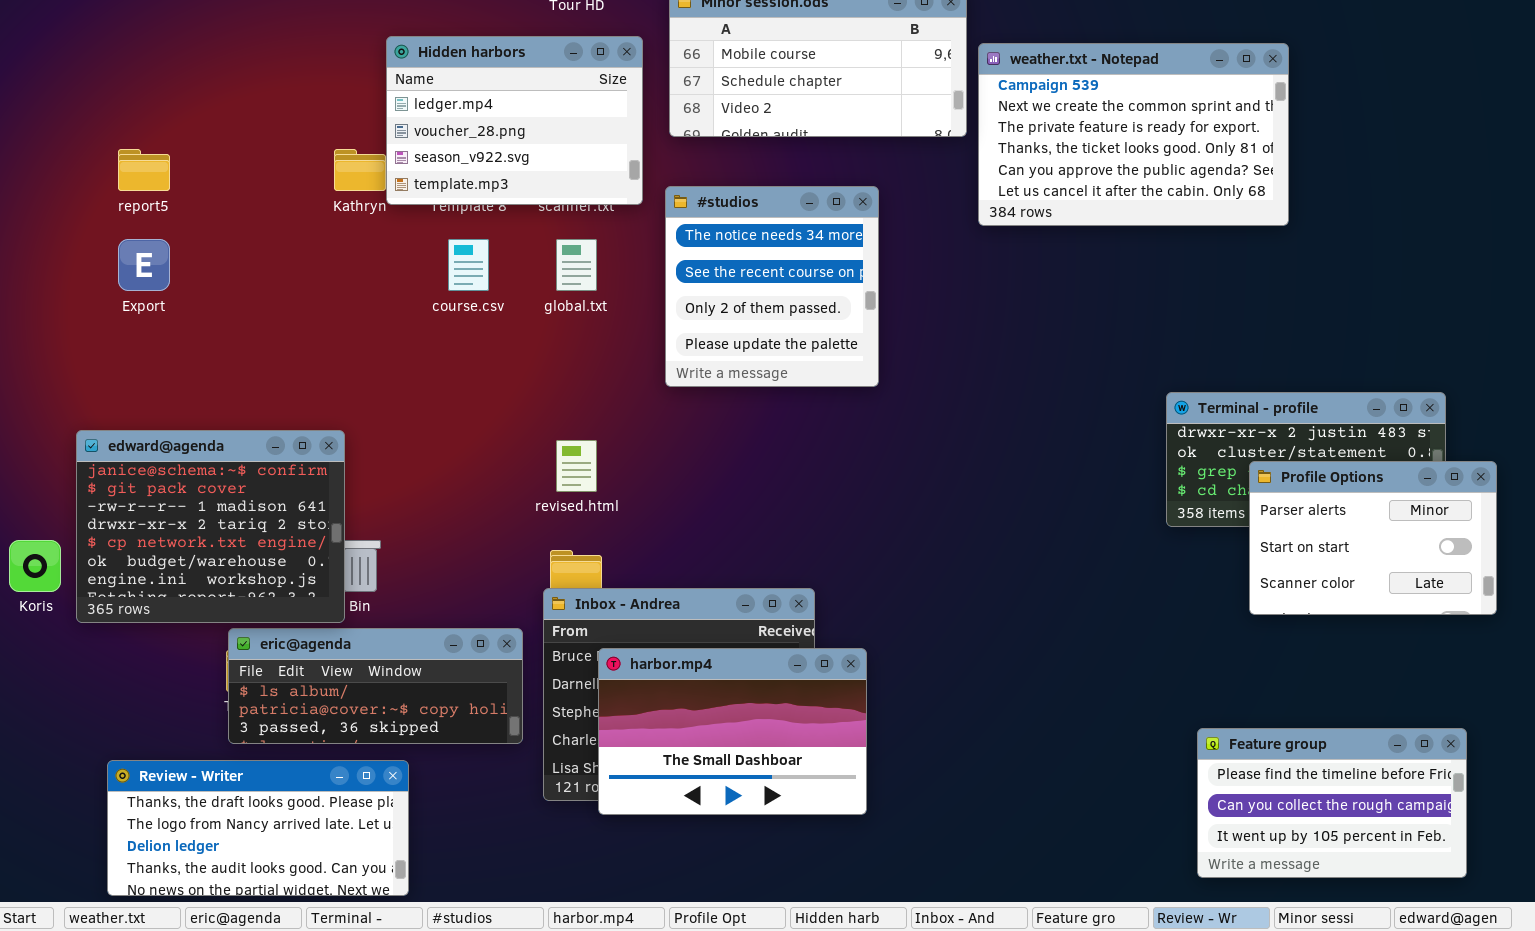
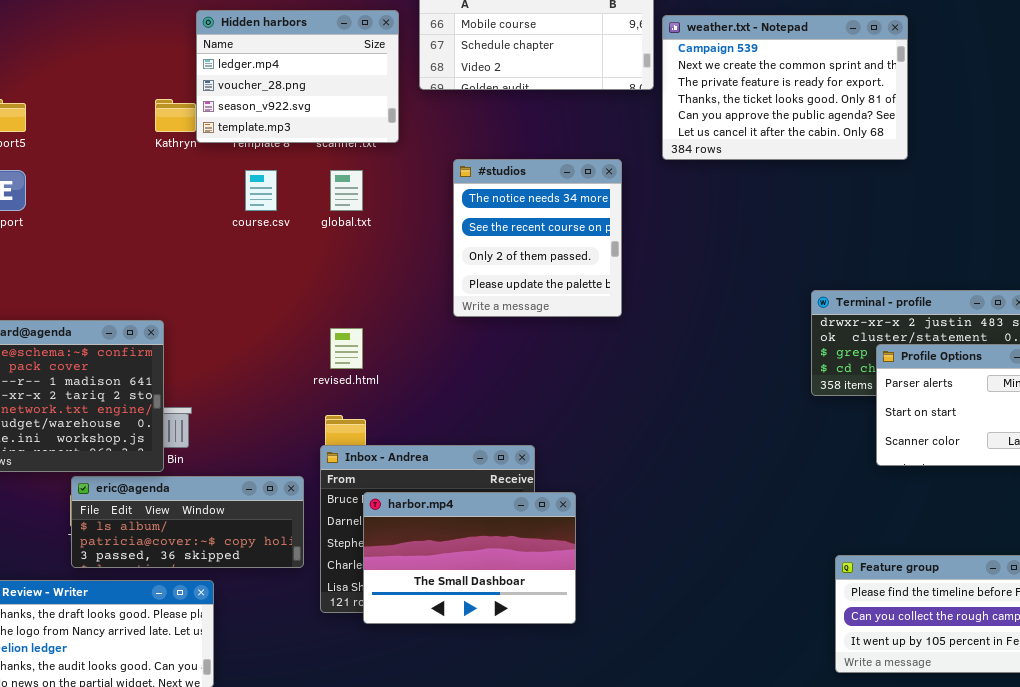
#studios: [665,186,879,387] -> [453,159,622,317], moved

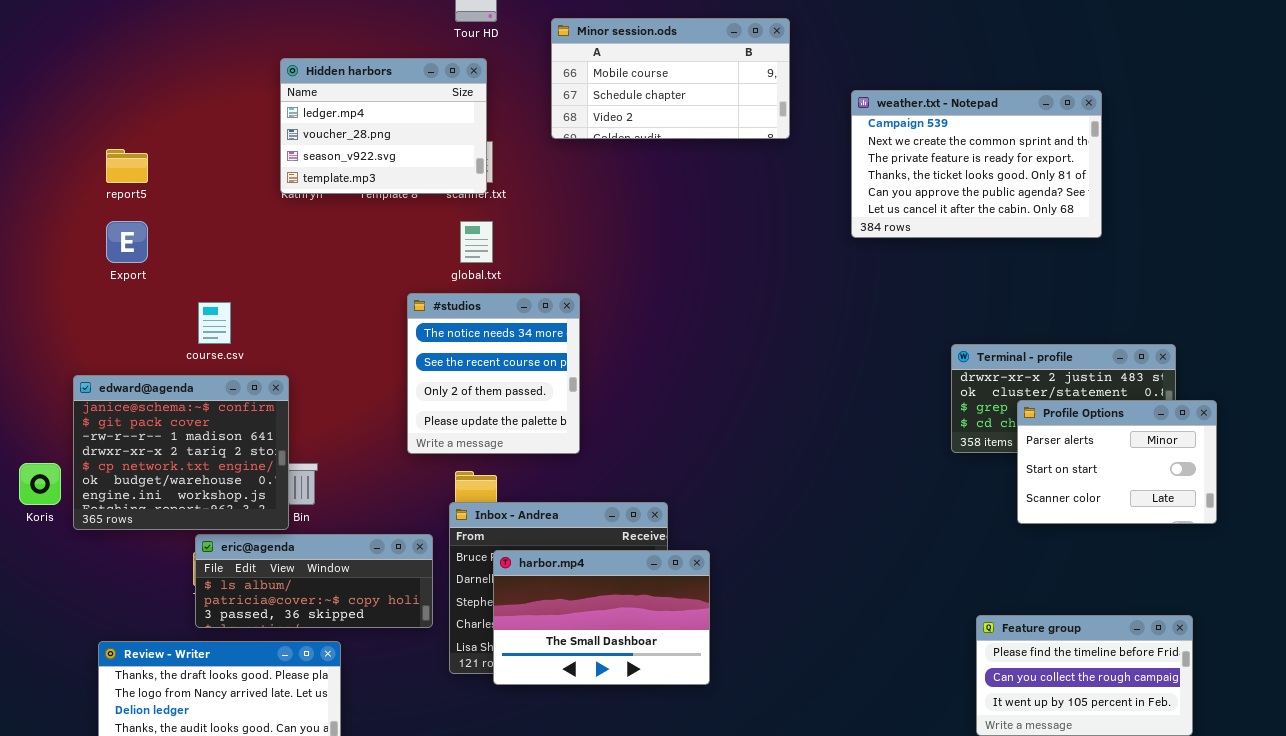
Hidden harbors: [196,10,399,143] -> [280,58,487,194], moved
weather.txt - Notepad: [662,15,908,160] -> [851,90,1102,238], moved
#studios: [453,159,622,317] -> [407,293,580,454], moved
course.csv: [245,170,277,211] -> [198,302,231,344], moved

